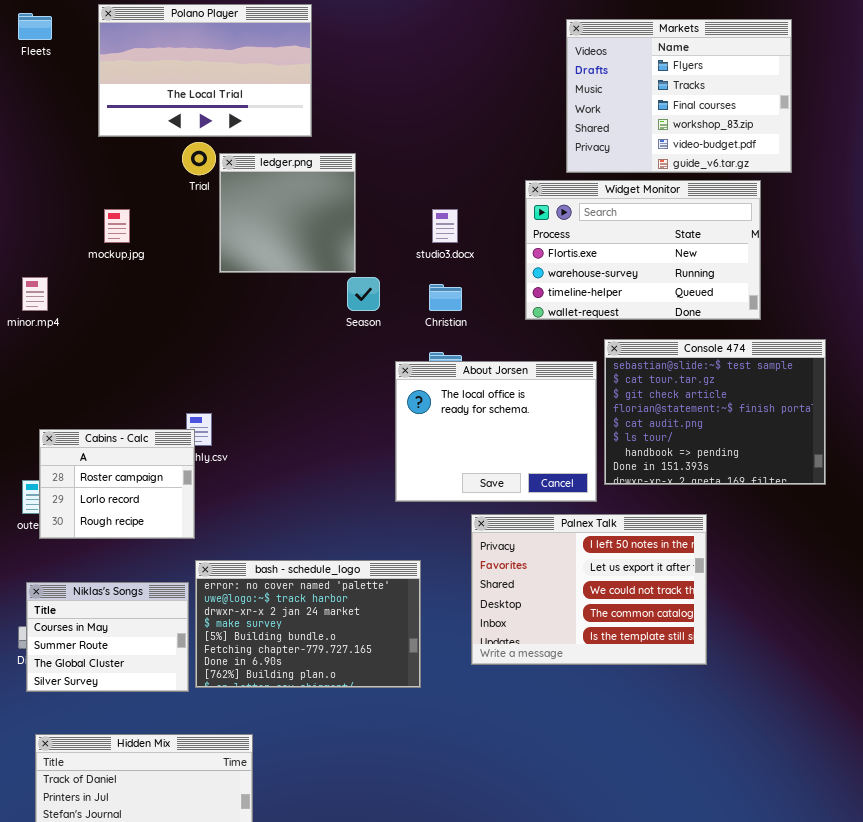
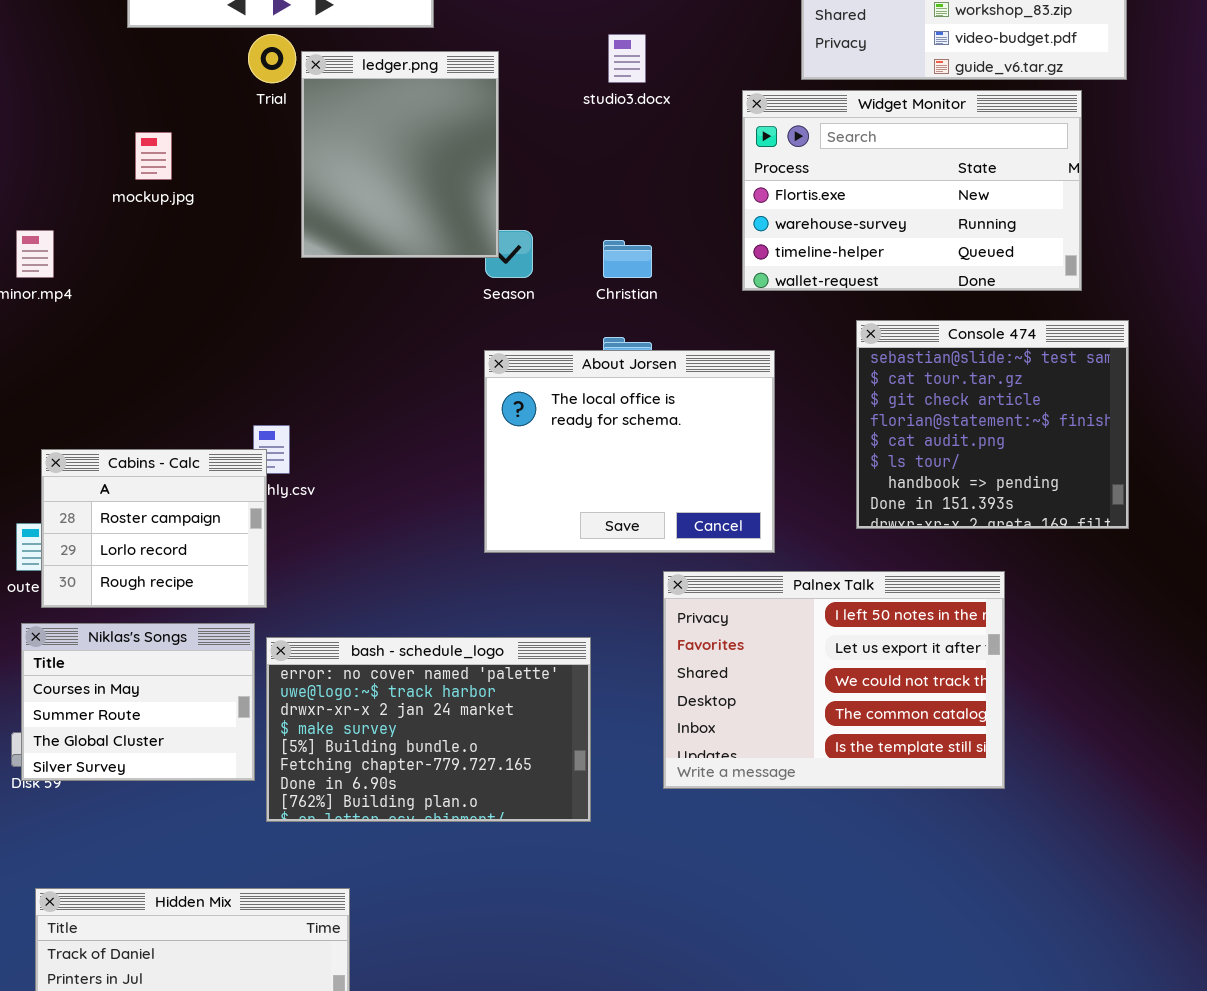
ledger.png: [219,153,356,273] -> [301,51,499,258], resized
studio3.docx: [432,209,458,243] -> [608,34,646,83], moved
Console 474: [604,339,826,485] -> [856,320,1129,529], resized
About Jorsen: [395,361,597,502] -> [484,350,775,553], moved
Niklas's Songs: [26,582,189,692] -> [21,623,255,781], moved

